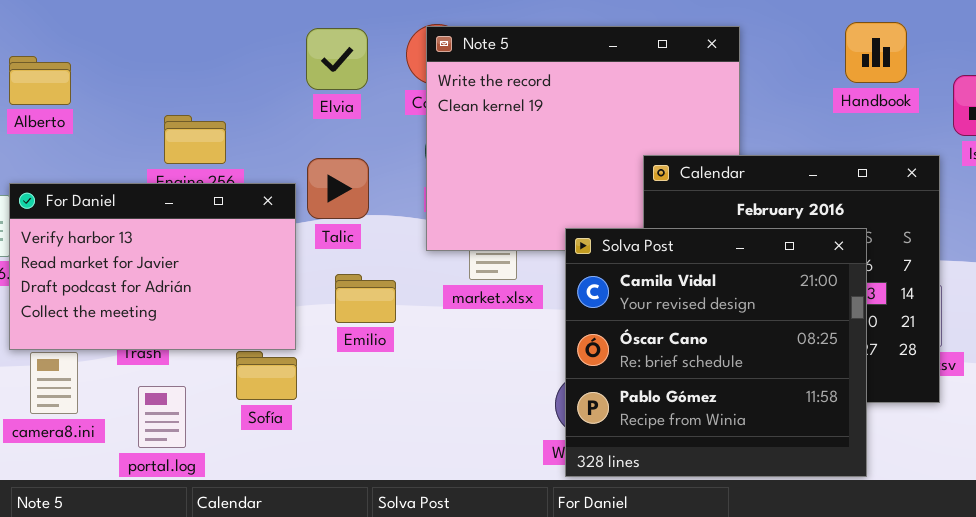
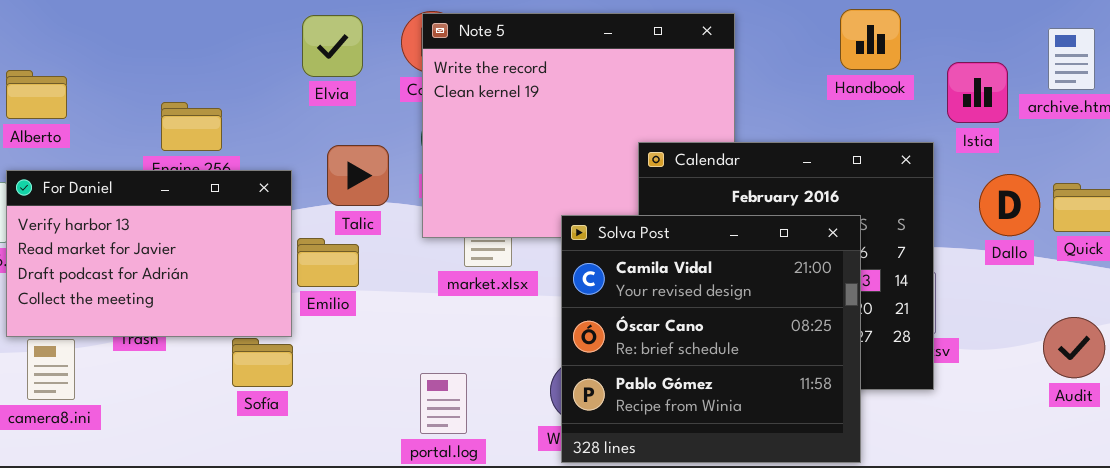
Alberto: [9,56,71,105] -> [6,70,67,119], moved
Talic: [307,158,369,219] -> [327,145,389,206], moved
Emilio: [335,274,396,323] -> [297,238,359,287], moved
portal.log: [138,386,186,448] -> [420,373,467,434], moved

